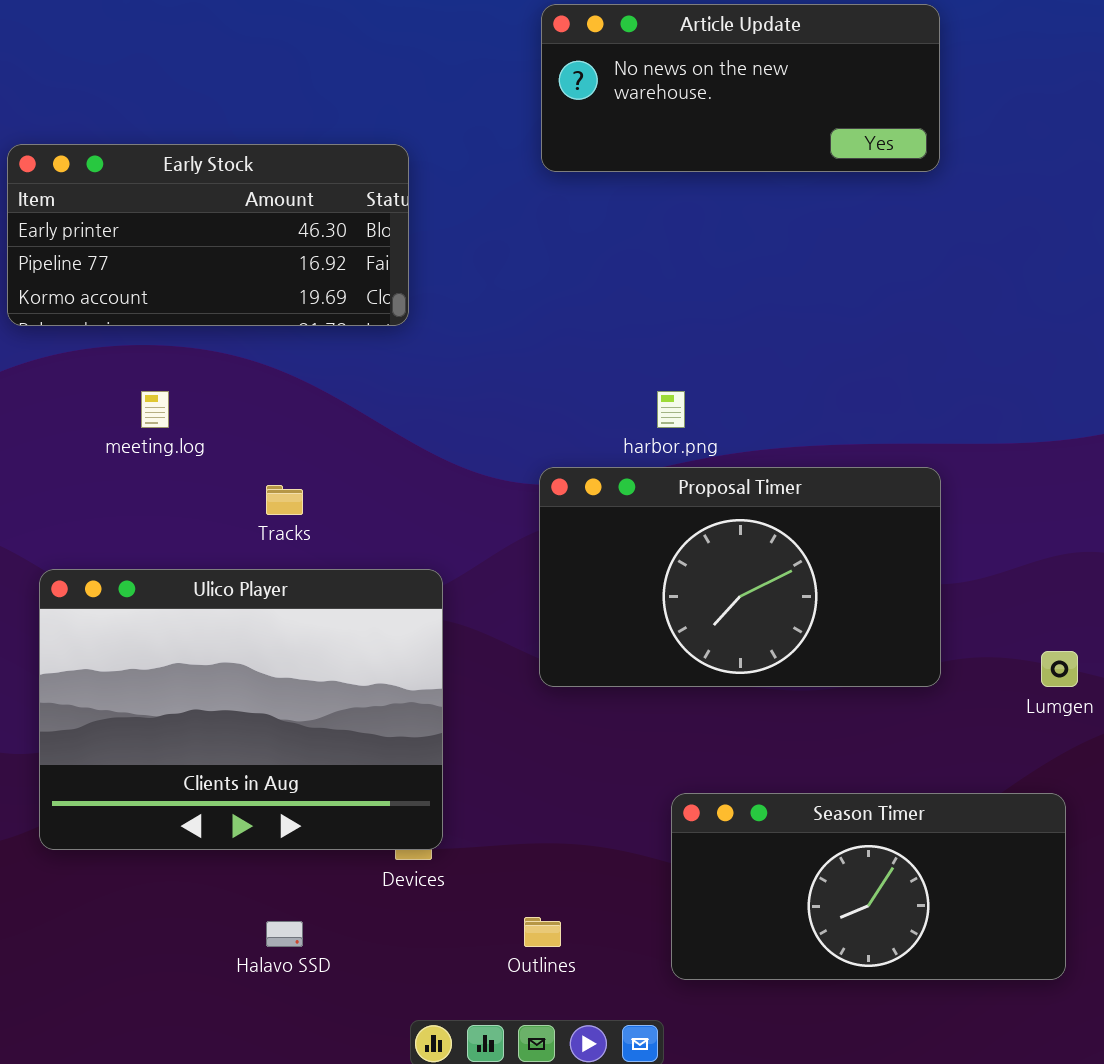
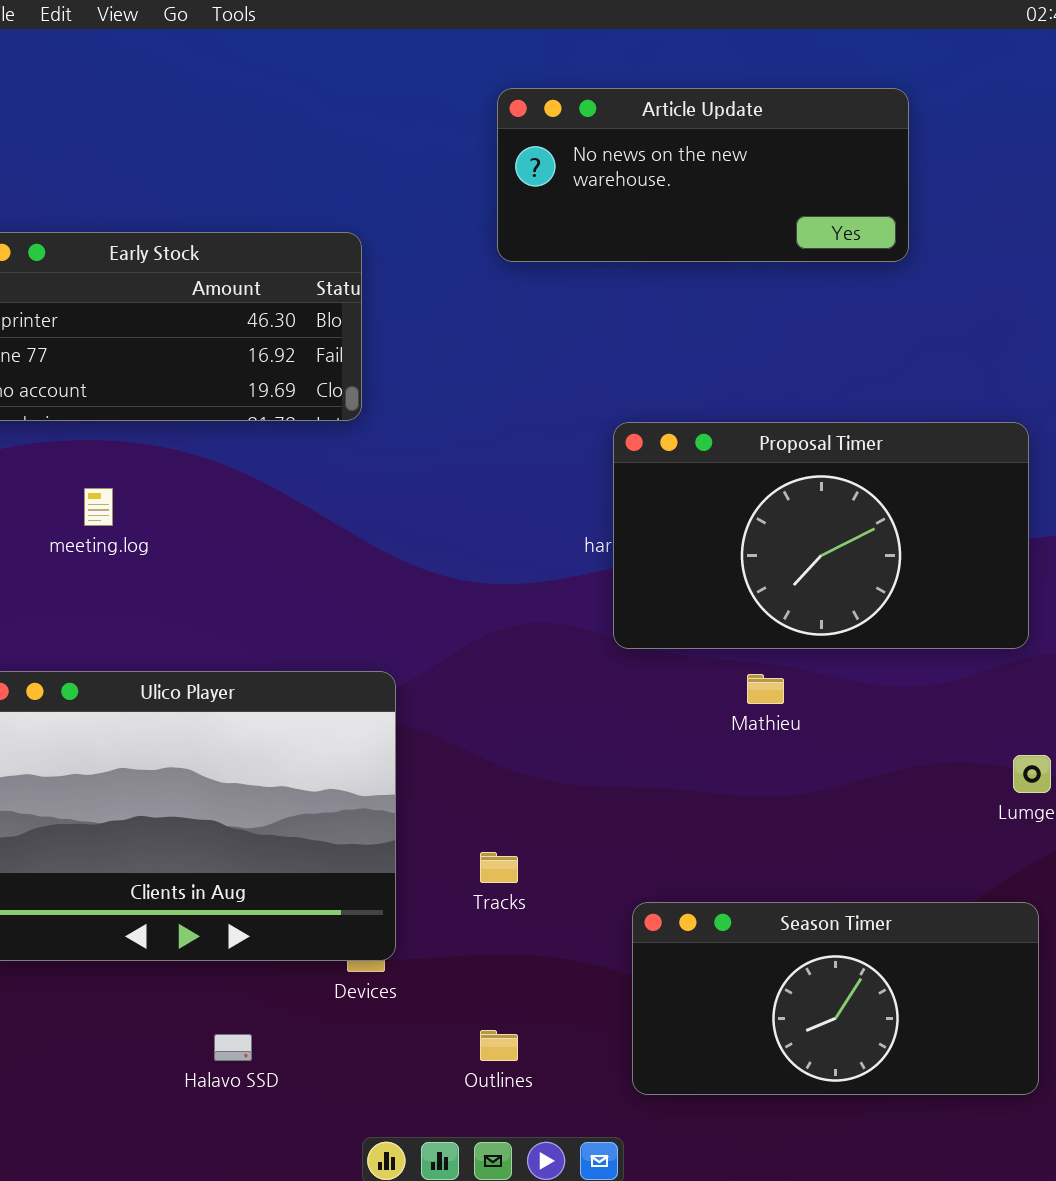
Proposal Timer: [539,467,941,687] -> [613,422,1029,649], moved
Tracks: [266,485,303,515] -> [480,852,518,883], moved

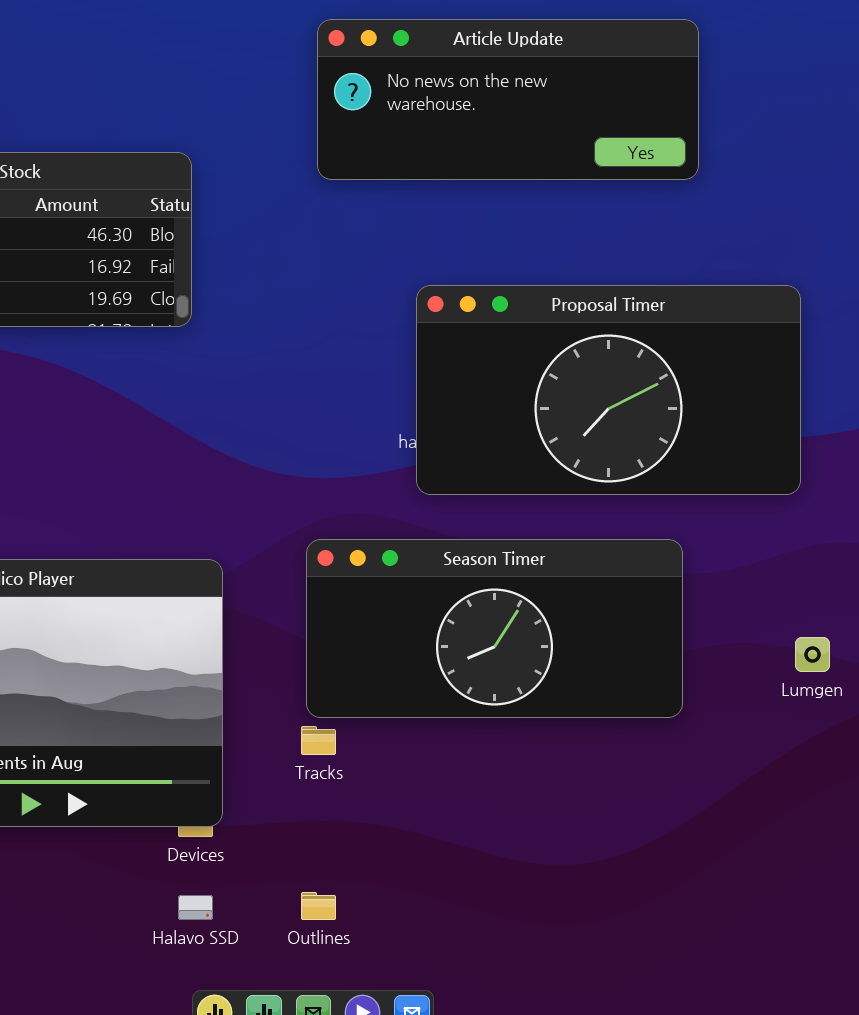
Proposal Timer: [613,422,1029,649] -> [416,285,801,495], moved
Season Timer: [632,902,1039,1095] -> [306,539,683,718], moved
Halavo SSD: [214,1034,252,1061] -> [178,895,213,920], moved

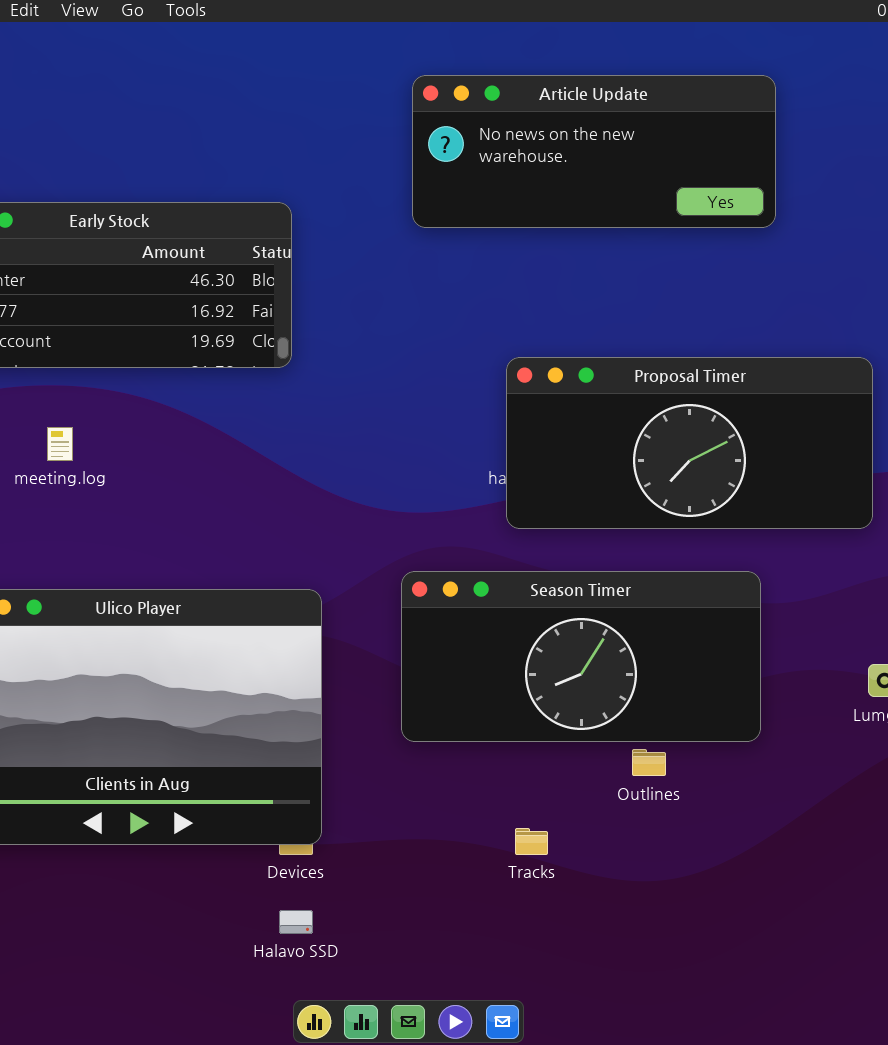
Proposal Timer: [416,285,801,495] -> [506,357,873,529], resized
Tracks: [301,726,336,755] -> [515,828,548,855], moved
Outlines: [301,892,336,920] -> [632,749,666,776], moved

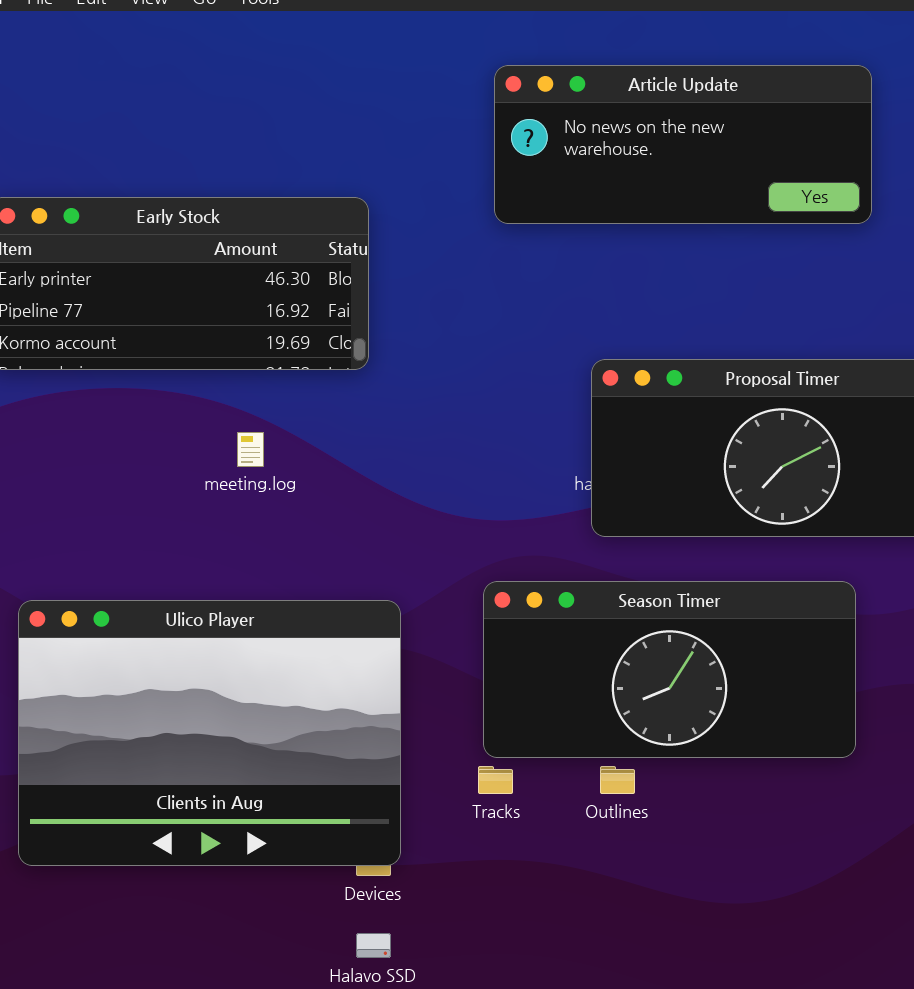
meeting.log: [47,427,73,461] -> [237,432,264,467], moved
Outlines: [632,749,666,776] -> [600,766,635,794], moved
Tracks: [515,828,548,855] -> [478,766,513,794], moved

